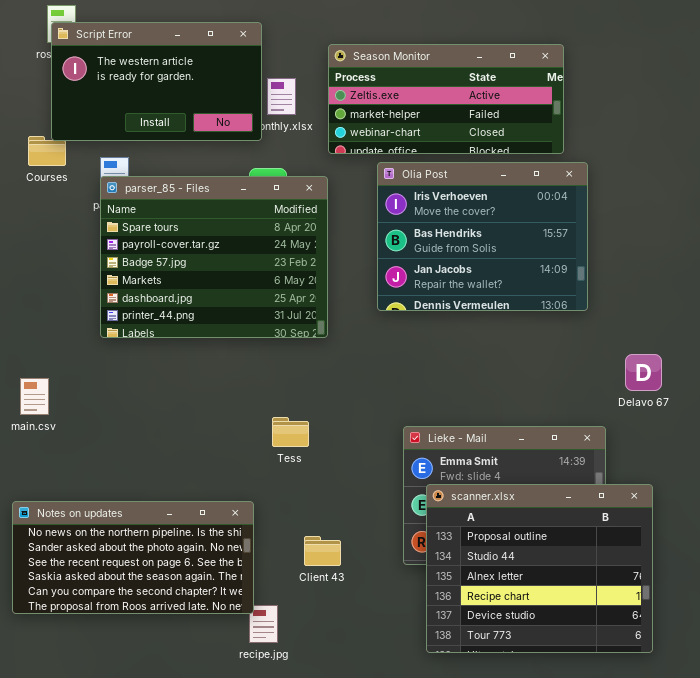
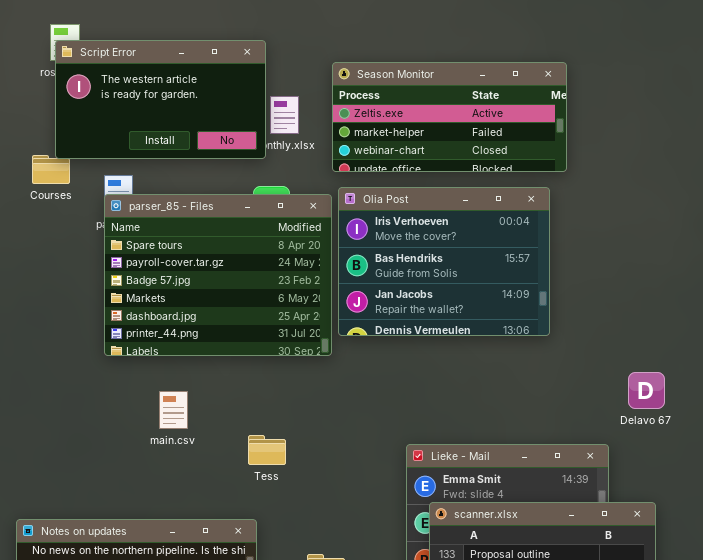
Olia Post: [377,162,588,311] -> [338,187,550,336], moved
main.csv: [20,378,49,415] -> [159,391,188,429], moved
Tess: [272,417,309,447] -> [248,435,286,465], moved

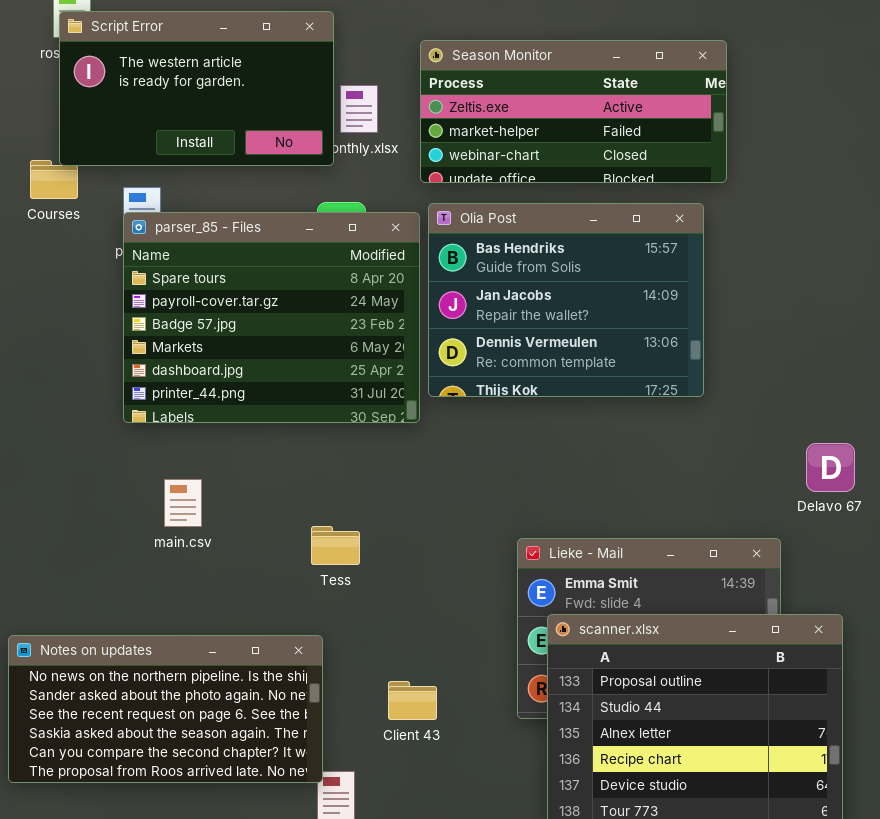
Olia Post: [338,187,550,336] -> [428,203,704,397], scrolled down 1 row
main.csv: [159,391,188,429] -> [164,479,202,527], moved

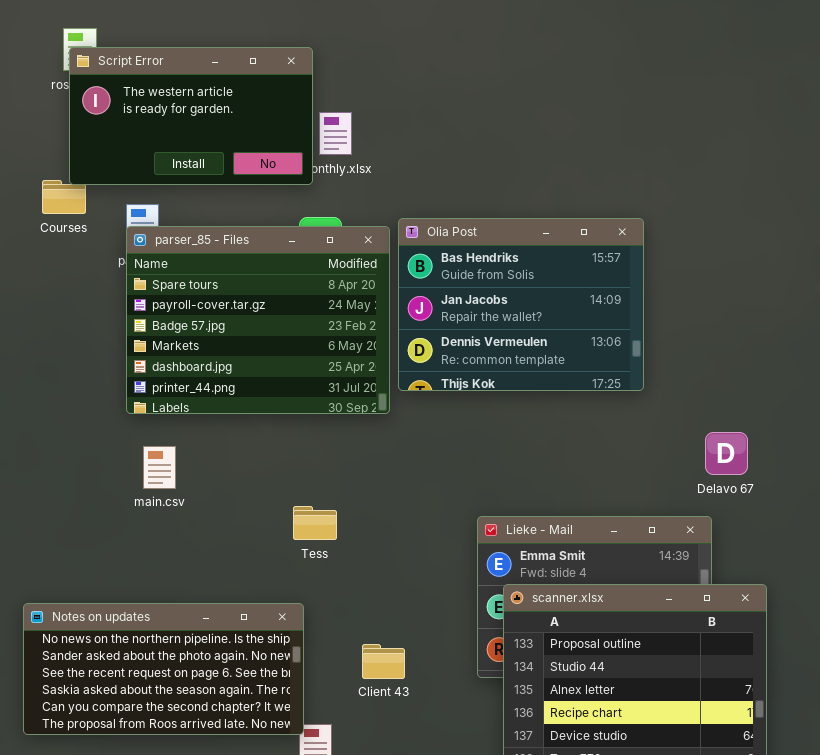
Season Monitor: [420,40,727,183] -> none, closed
Delavo 67: [806,443,855,492] -> [705,432,748,475], moved
main.csv: [164,479,202,527] -> [143,446,176,489], moved

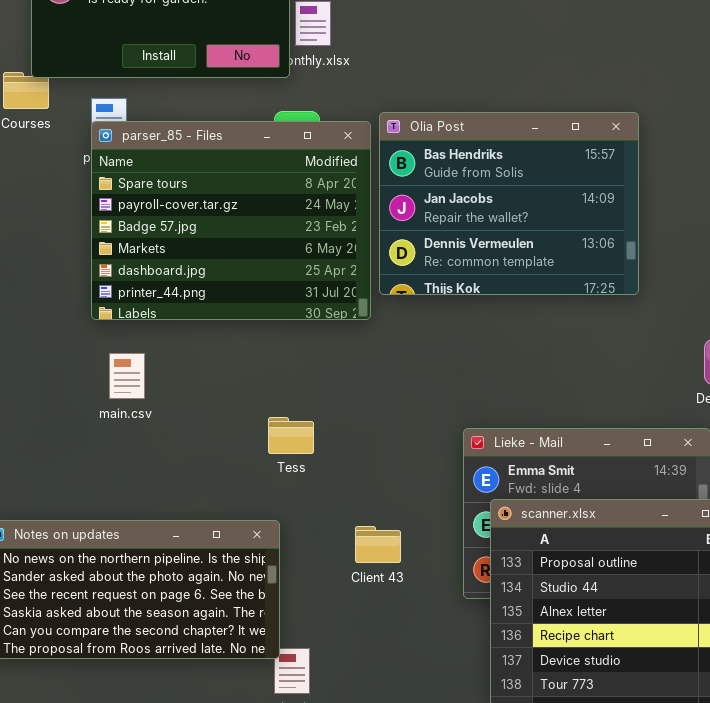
Client 43: [362,644,405,679] -> [355,526,401,563], moved

